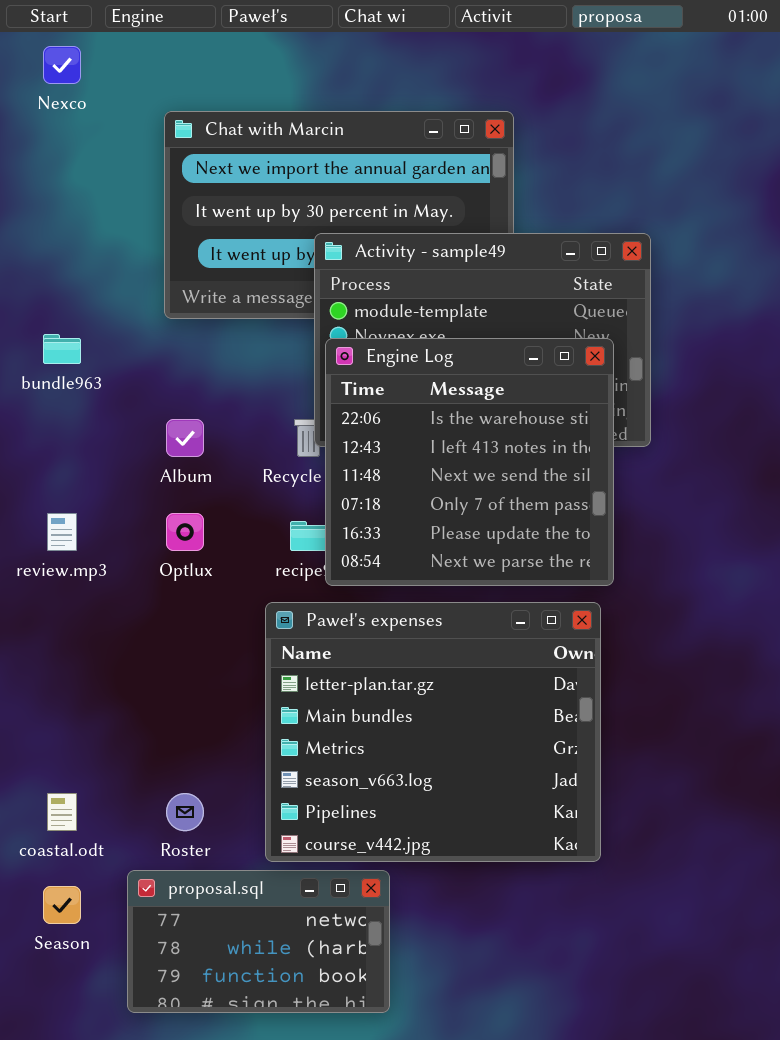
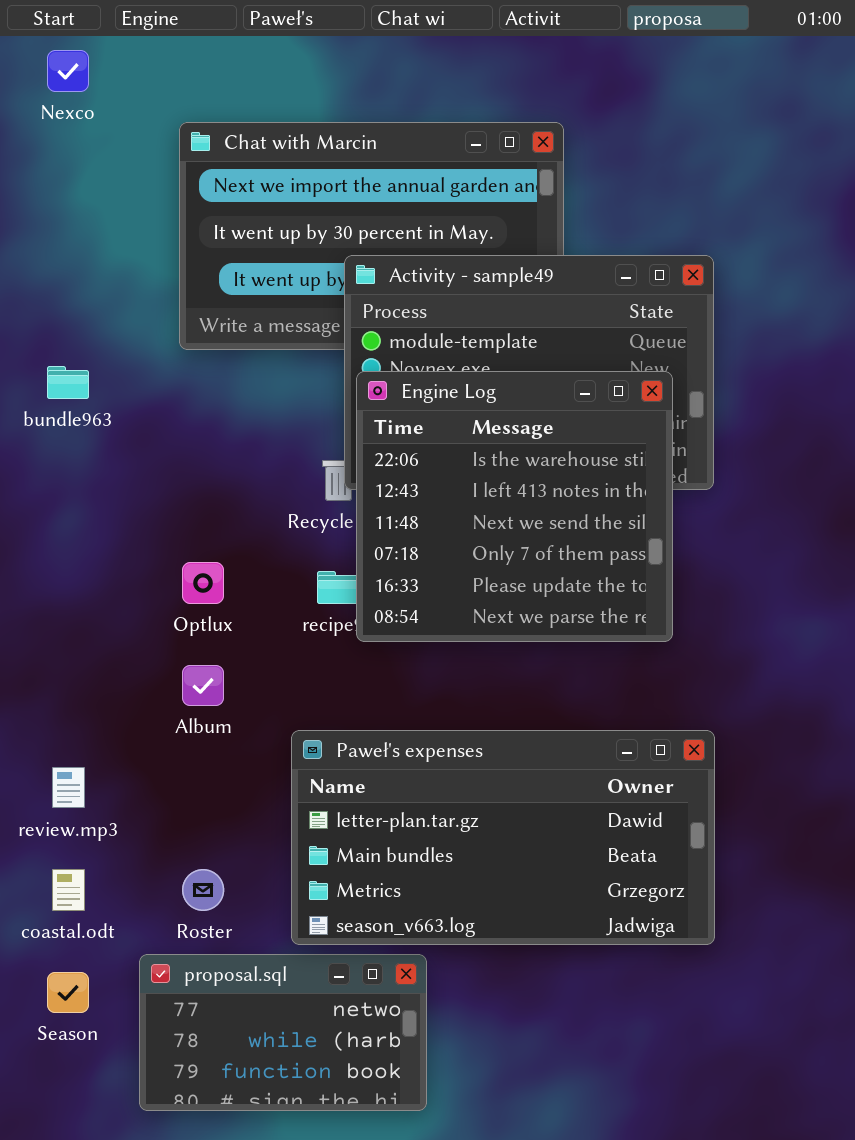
Album: [166,419,204,457] -> [182,665,224,706], moved
review.mp3: [47,513,77,551] -> [52,767,85,808], moved
Paweł's expenses: [265,602,601,862] -> [291,730,715,945], resized

